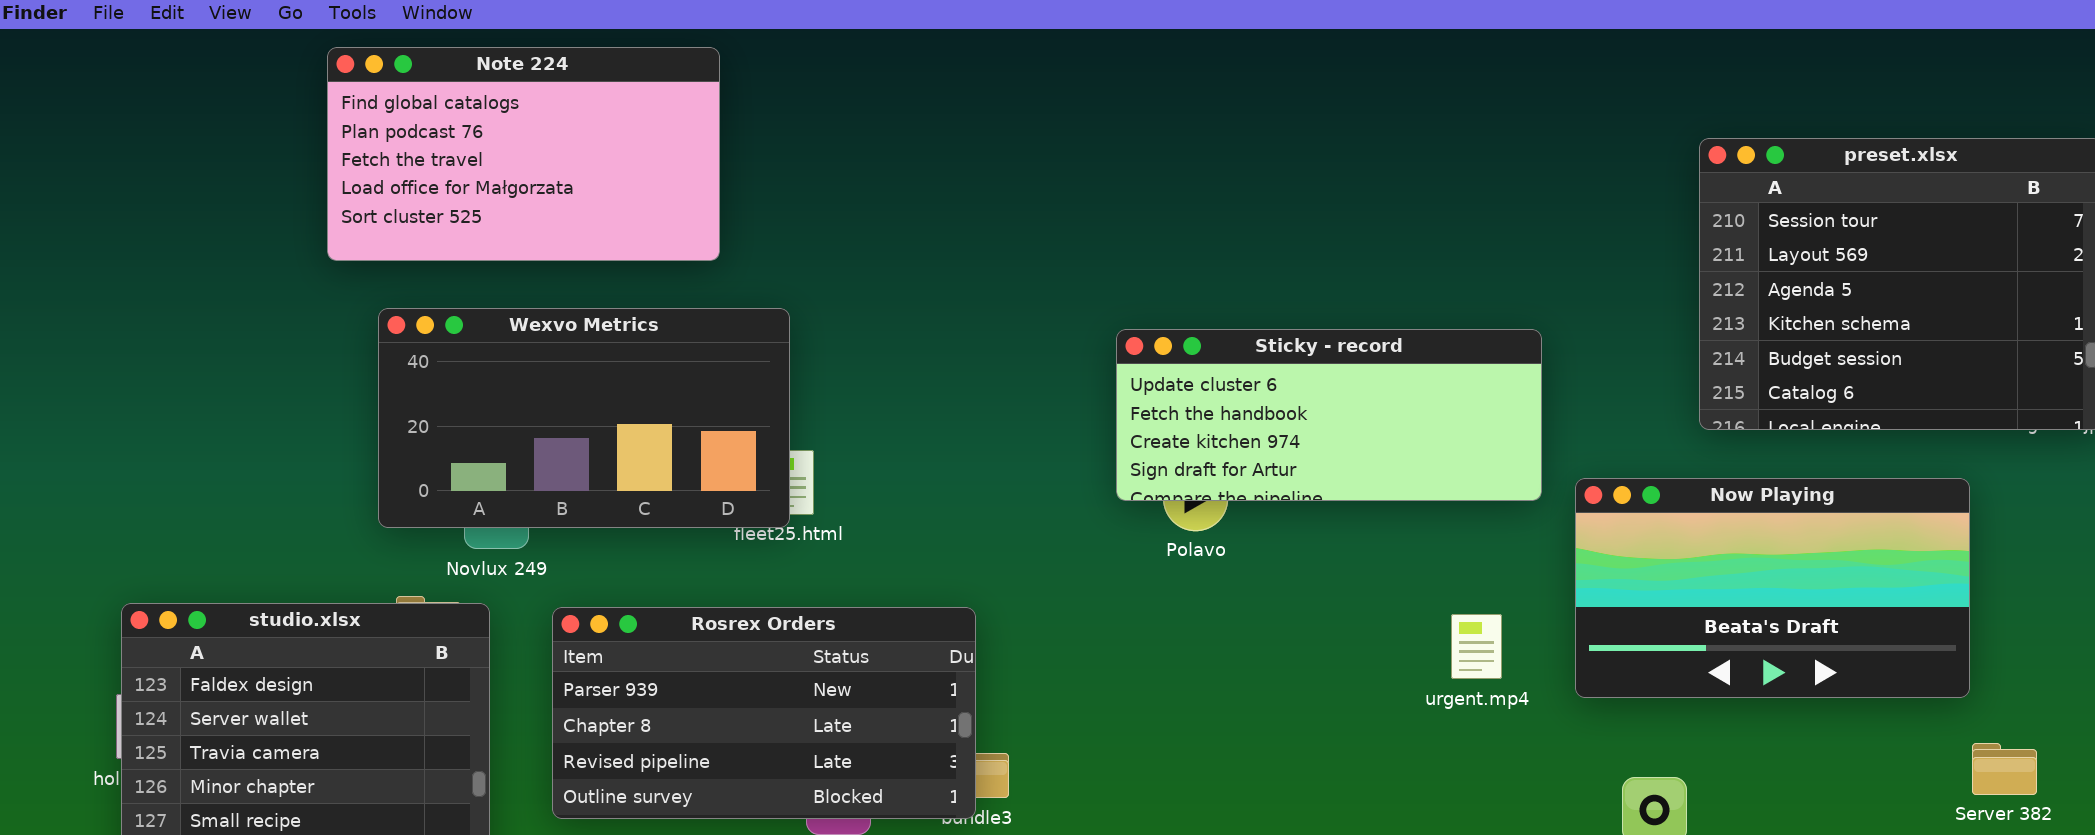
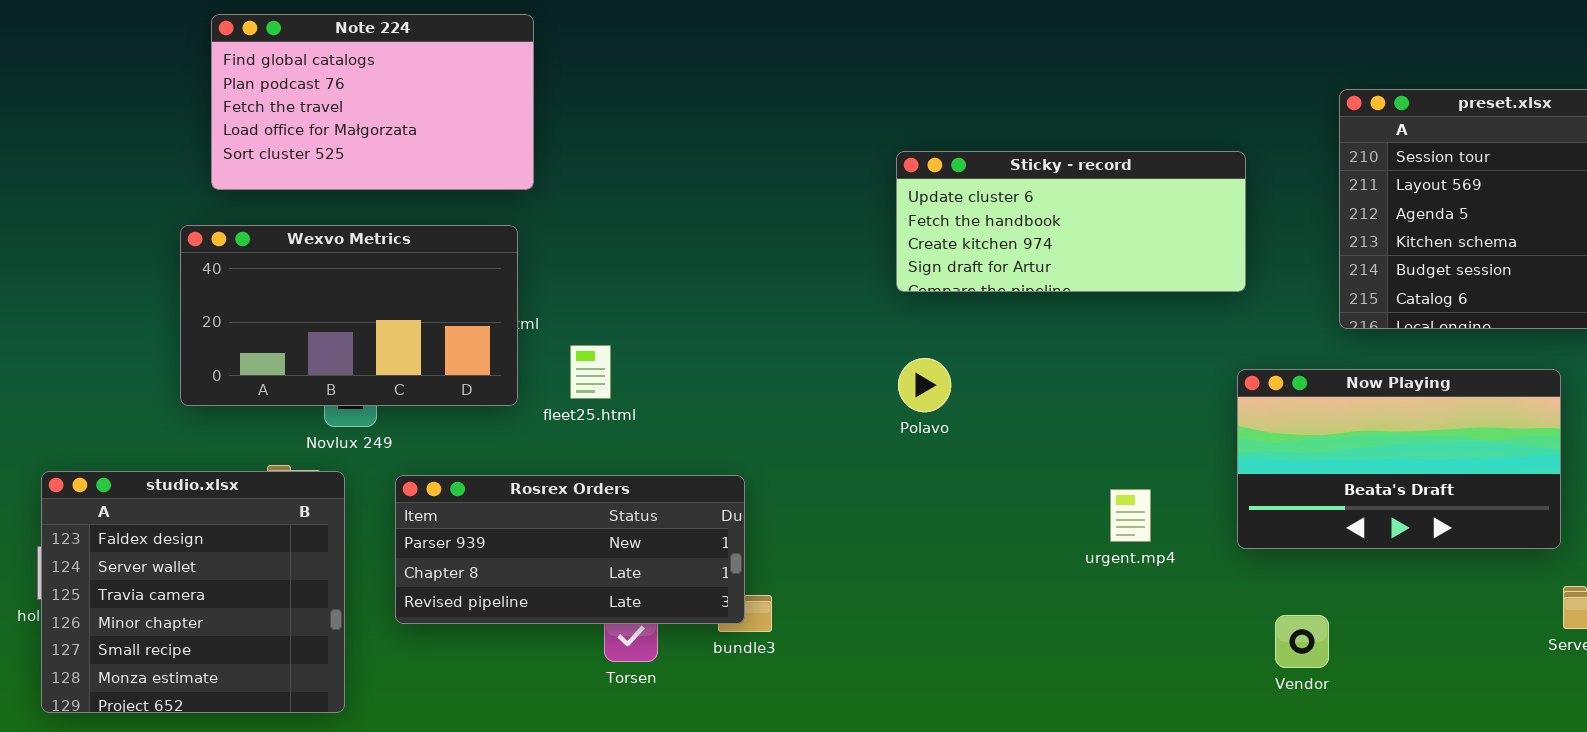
Wexvo Metrics: [378,308,790,528] -> [180,225,518,406], moved
Sticky - record: [1116,329,1542,501] -> [896,151,1246,292], moved
Rosrex Orders: [552,607,976,819] -> [395,475,745,624], resized
urgent.mp4: [1451,614,1502,679] -> [1110,489,1151,542], moved

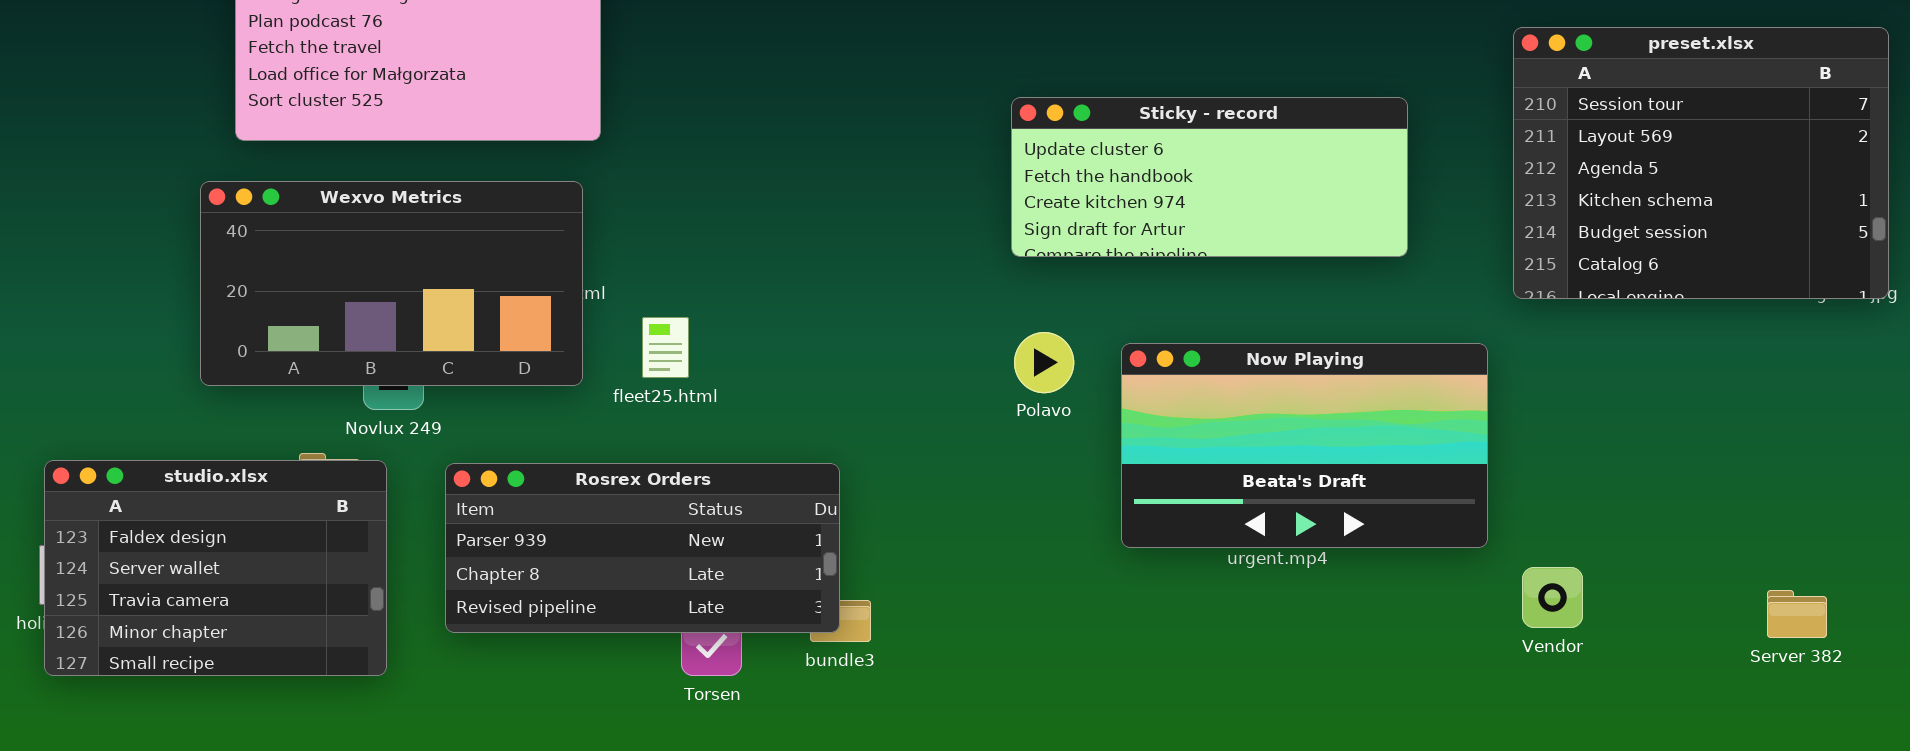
Now Playing: [1237,369,1561,549] -> [1121,343,1488,548], moved
studio.xlsx: [41,471,345,713] -> [44,460,387,676], resized
Vendor: [1275,615,1329,668] -> [1522,567,1583,628], moved

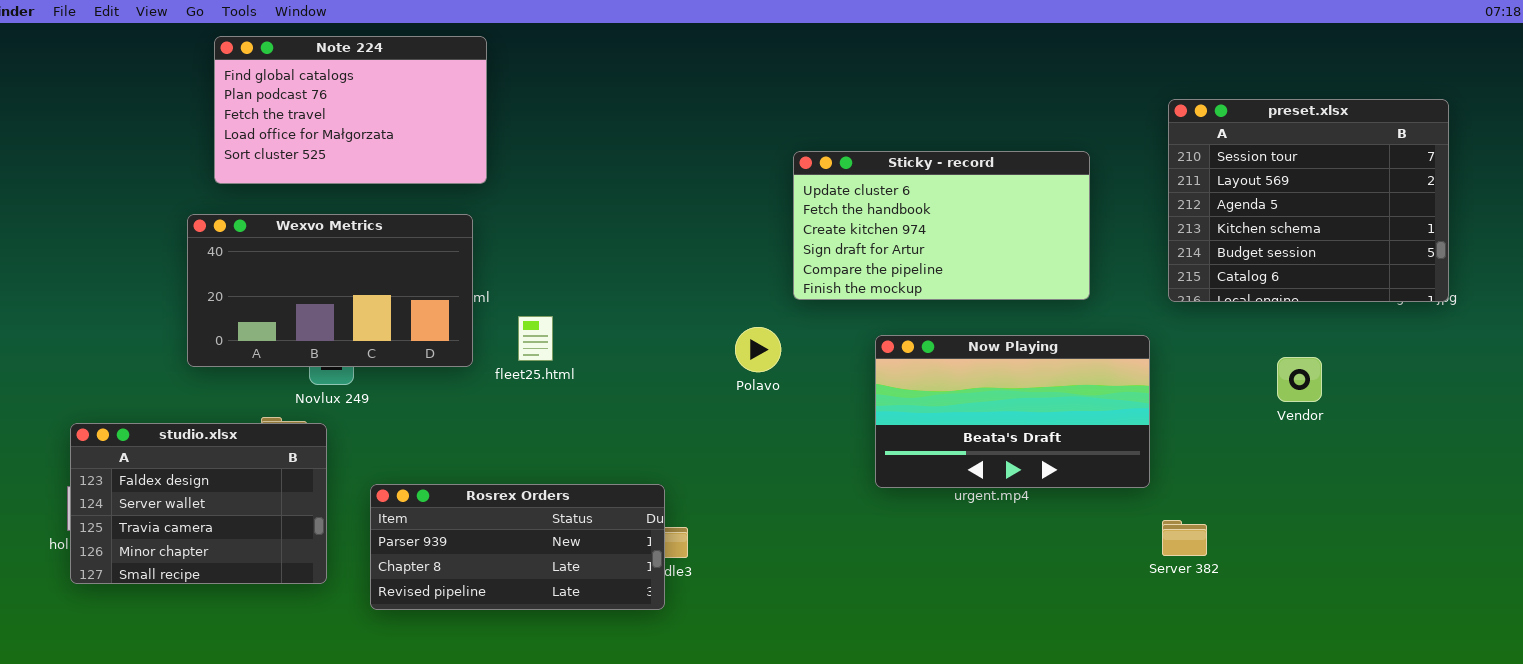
Sticky - record: [1011,97,1408,257] -> [793,151,1090,300], resized
Polavo: [1014,332,1074,393] -> [735,327,781,372], moved
Rosrex Orders: [445,463,840,633] -> [370,484,665,610], moved
Vendor: [1522,567,1583,628] -> [1277,357,1322,402], moved
Server 382: [1767,590,1827,638] -> [1162,520,1207,556], moved

